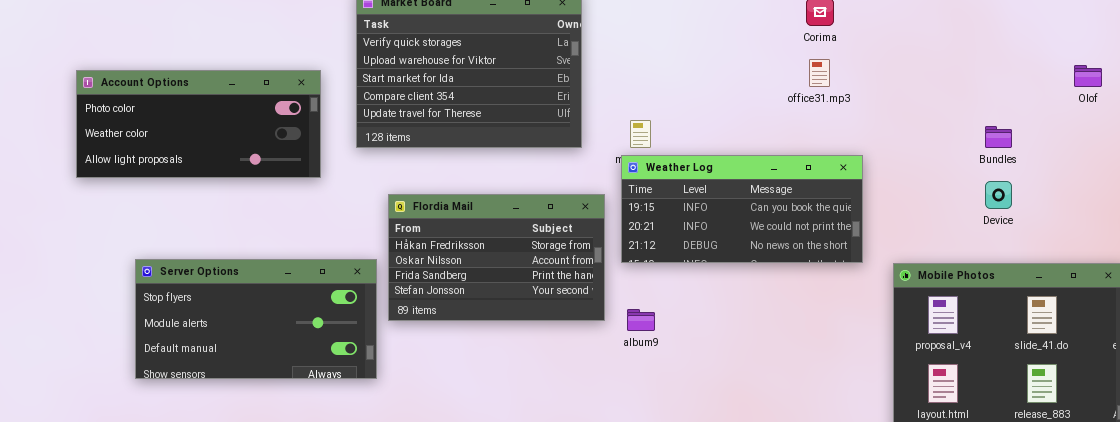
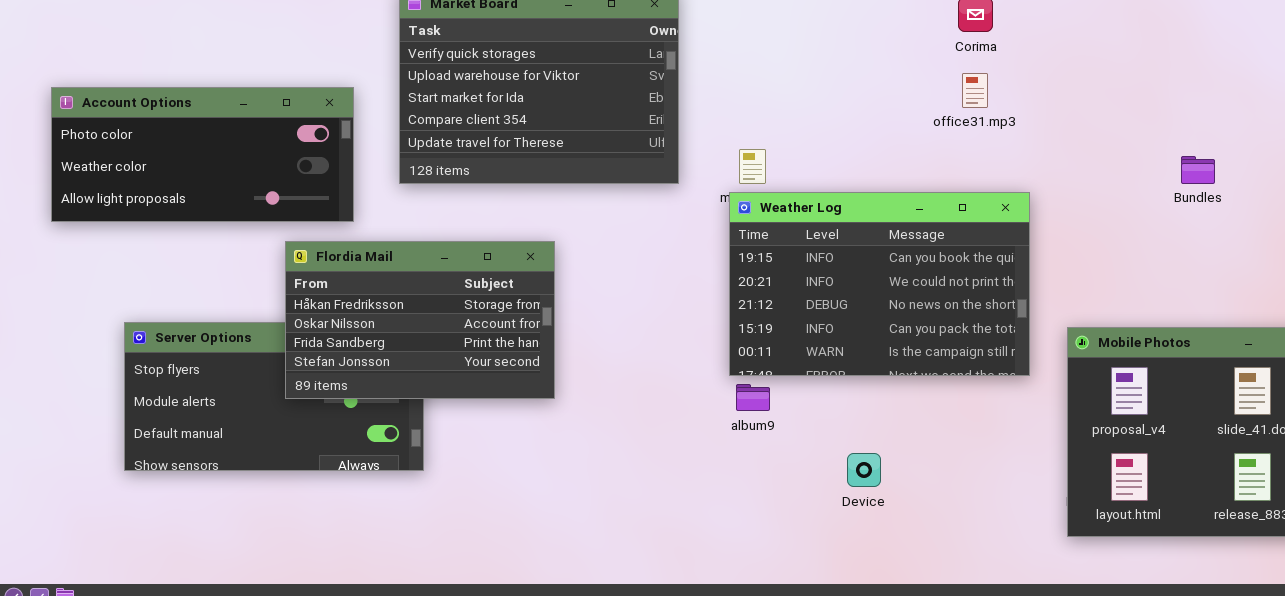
Weather Log: [621,155,863,263] -> [729,192,1030,376], resized
Device: [985,181,1012,209] -> [847,453,881,487], moved
Flordia Mail: [388,194,605,321] -> [285,241,555,399], moved

